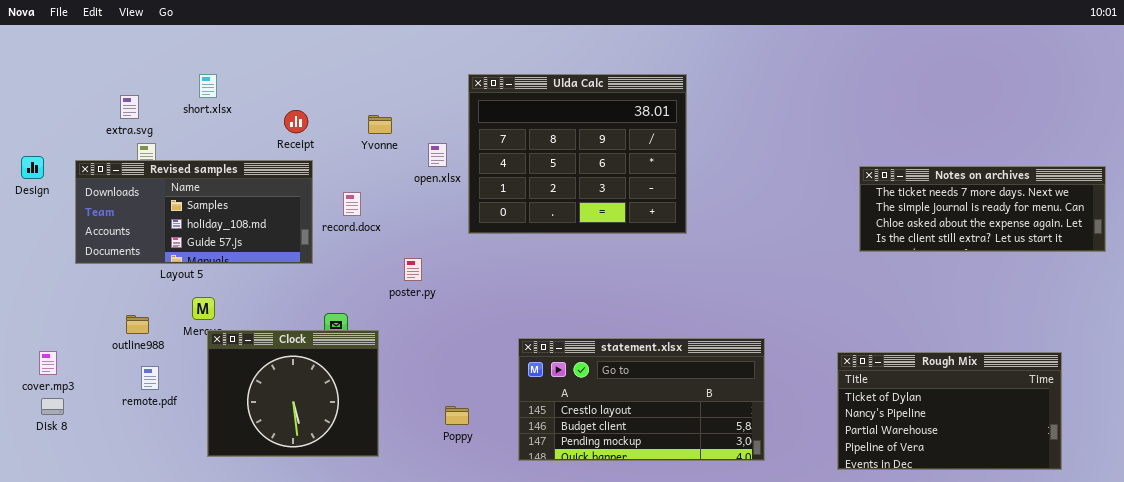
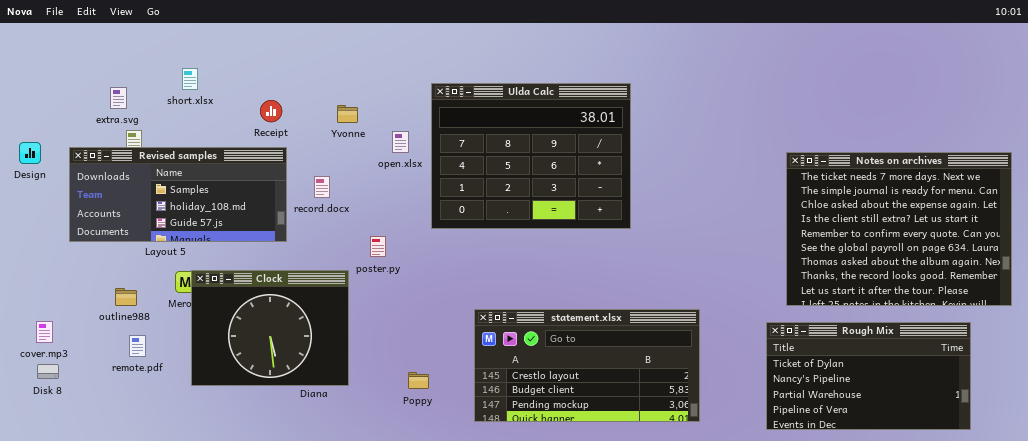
Ulda Calc: [468,74,687,234] -> [431,83,631,229], moved
Notes on archives: [859,166,1106,252] -> [786,152,1012,306], resized
Clock: [207,330,379,457] -> [191,270,349,386], moved

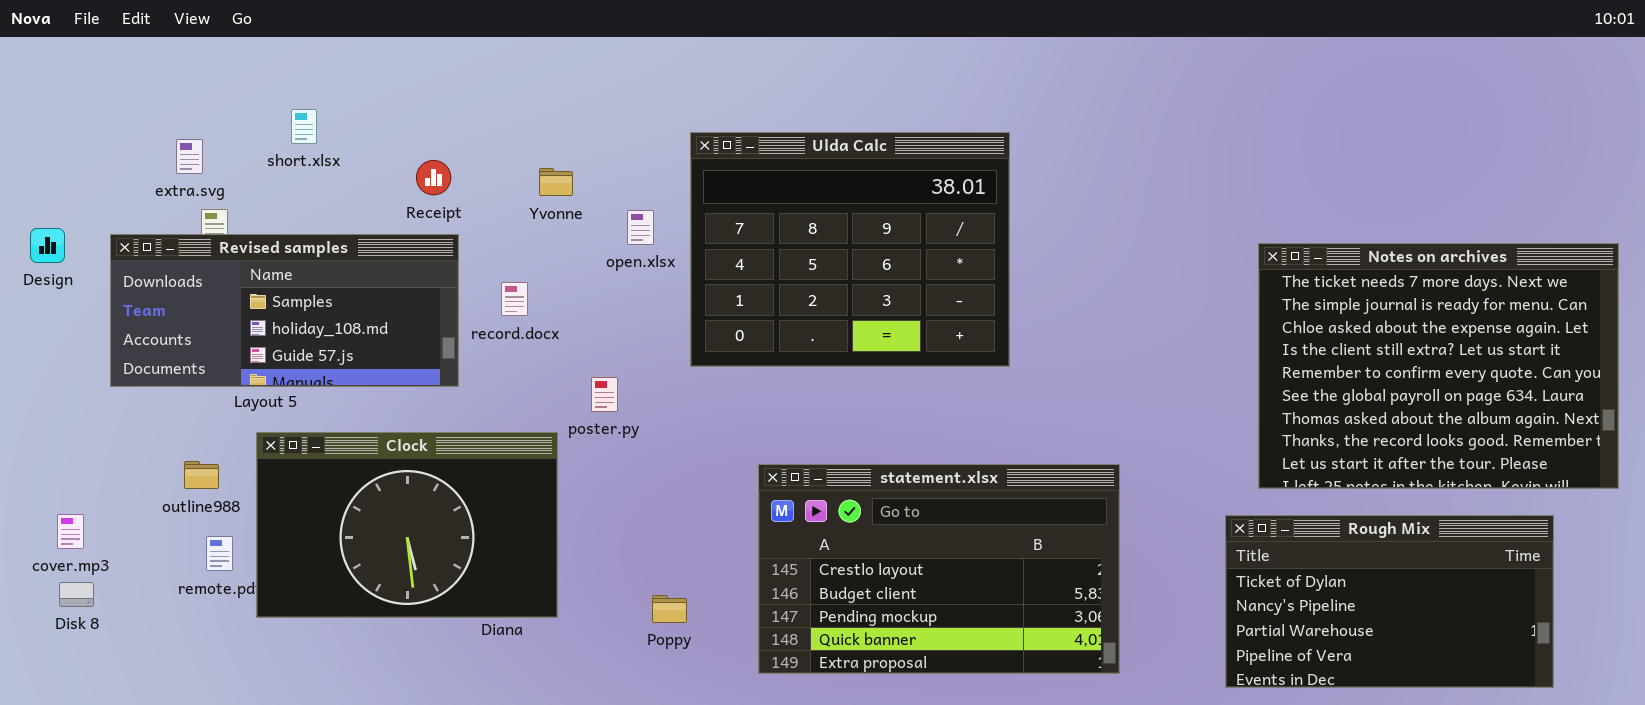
Clock: [191,270,349,386] -> [256,432,558,618], resized
statement.xlsx: [474,309,700,422] -> [758,464,1120,674], resized

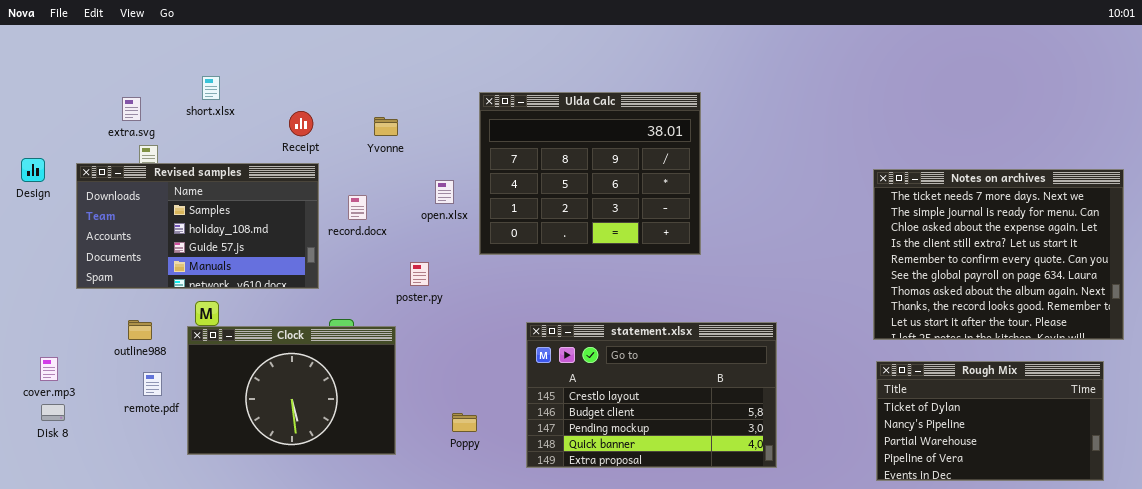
open.xlsx: [627,210,654,245] -> [435,180,454,204], moved
Revised samples: [110,234,459,387] -> [76,163,319,289], resized
Clock: [256,432,558,618] -> [187,326,396,455], moved
Rough Mix: [1225,515,1554,688] -> [876,361,1104,481], moved

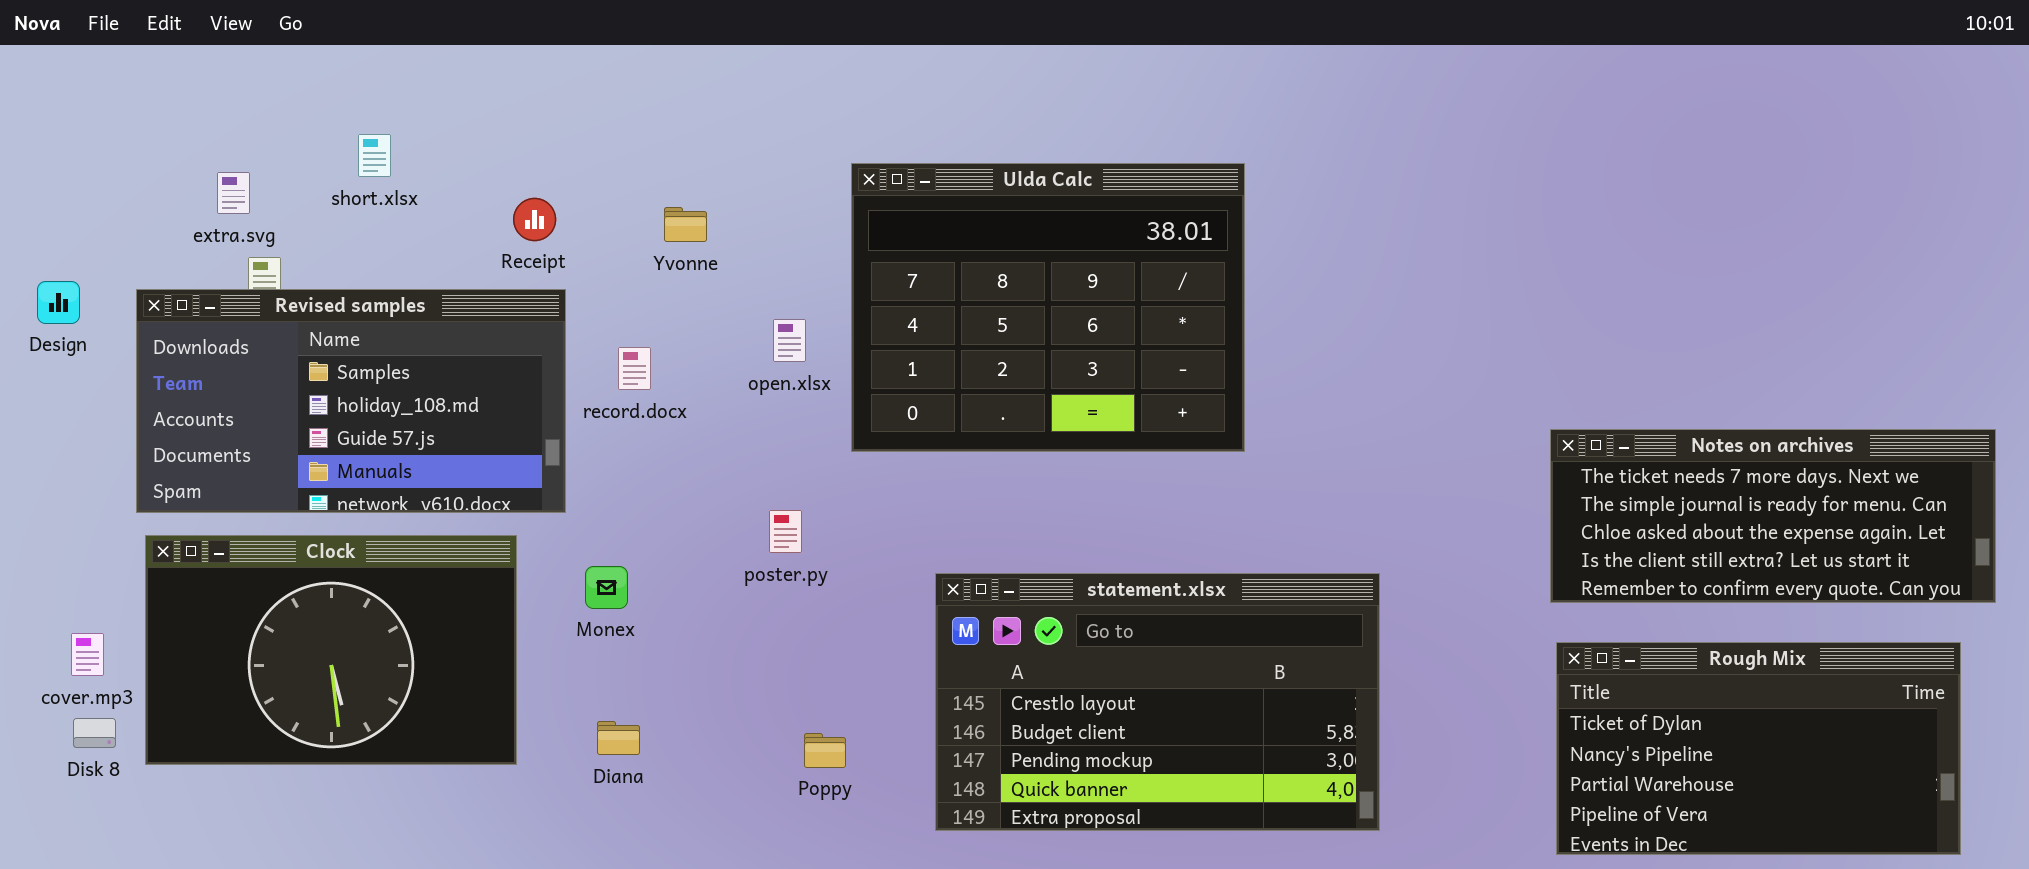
Notes on archives: [873,169,1124,340] -> [1550,429,1996,603], resized
poster.py: [410,262,429,286] -> [769,510,802,553], moved
Clock: [187,326,396,455] -> [145,535,517,765], moved

